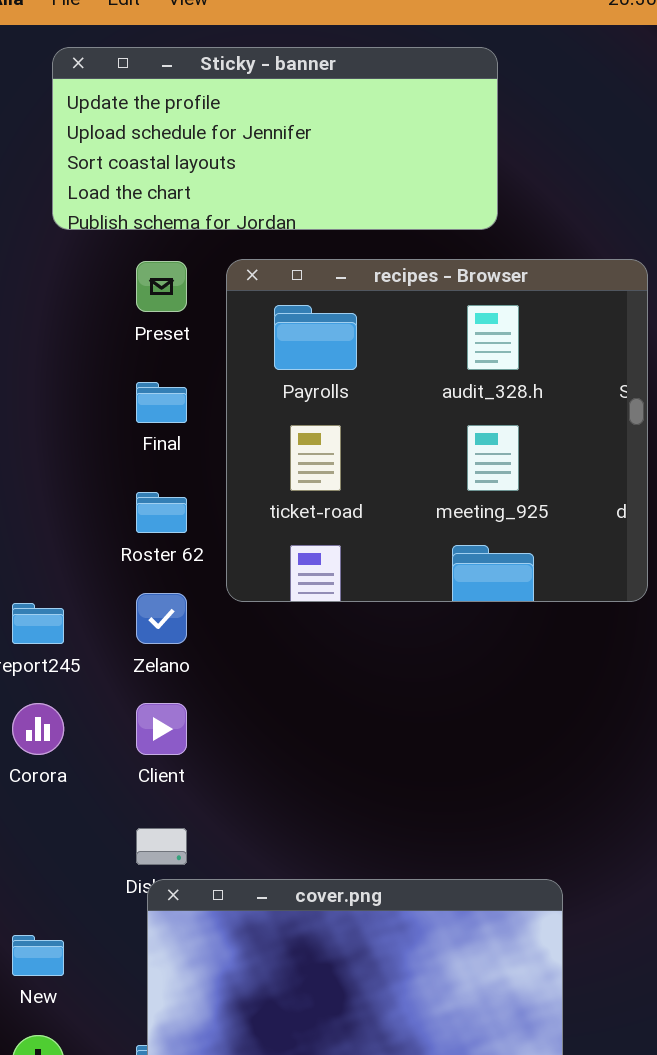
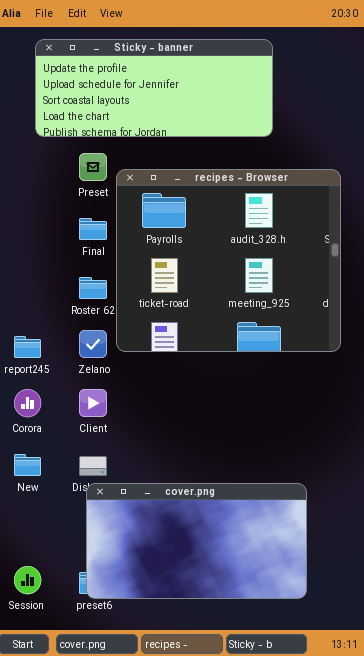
recipes - Browser: [226,259,648,602] -> [116,169,341,352], moved
New: [12,935,64,976] -> [14,454,41,476], moved

